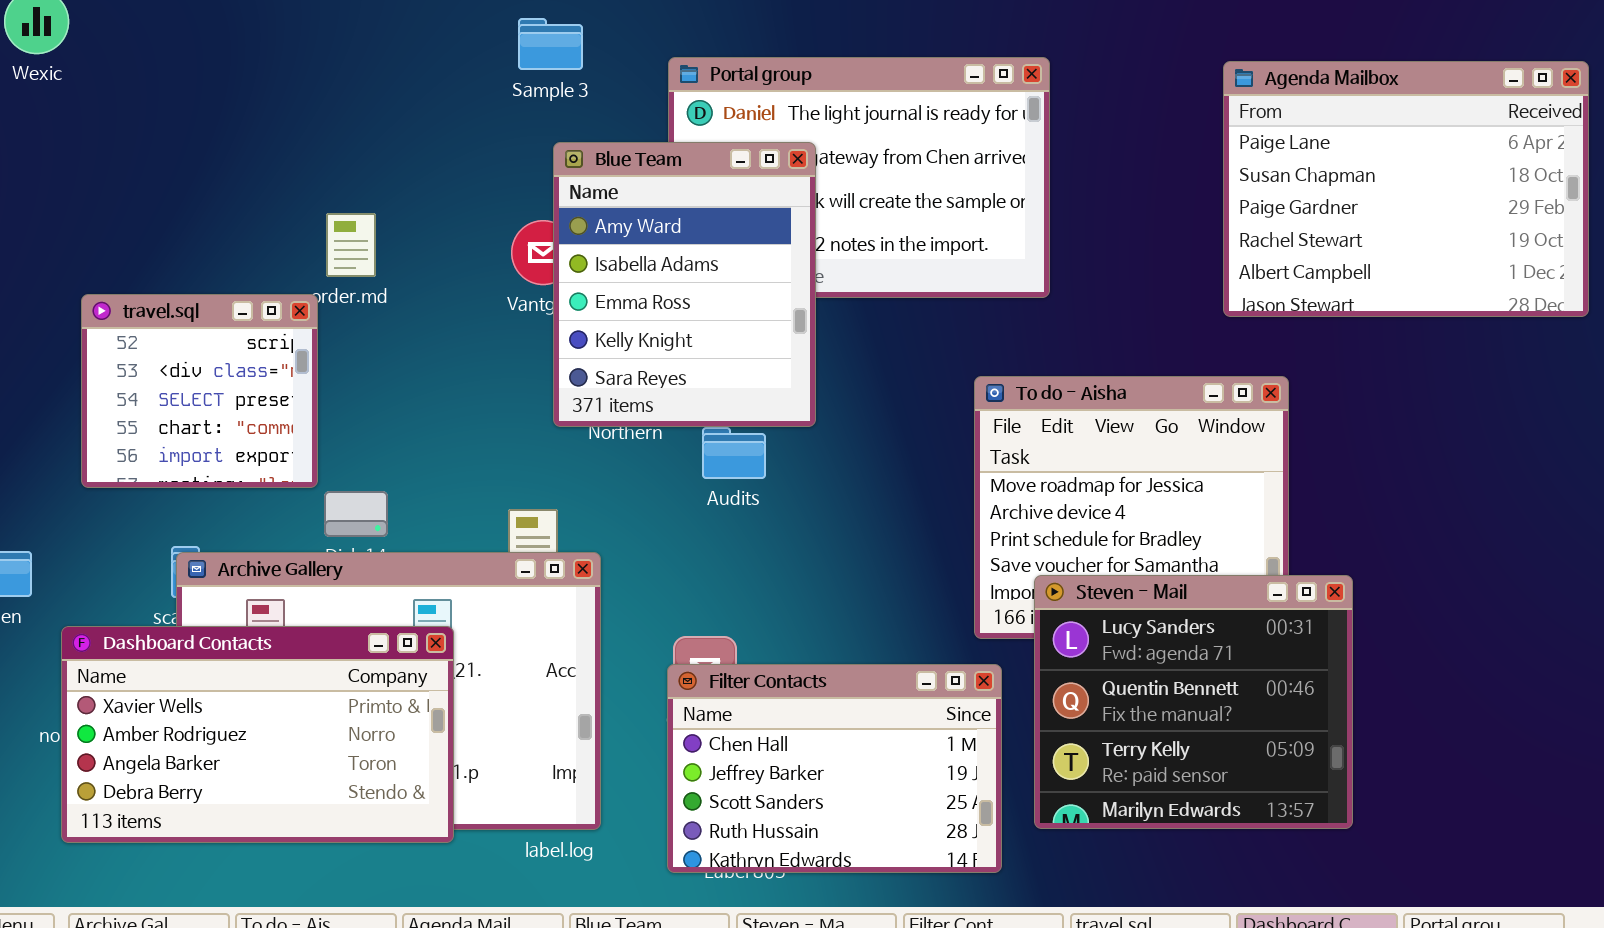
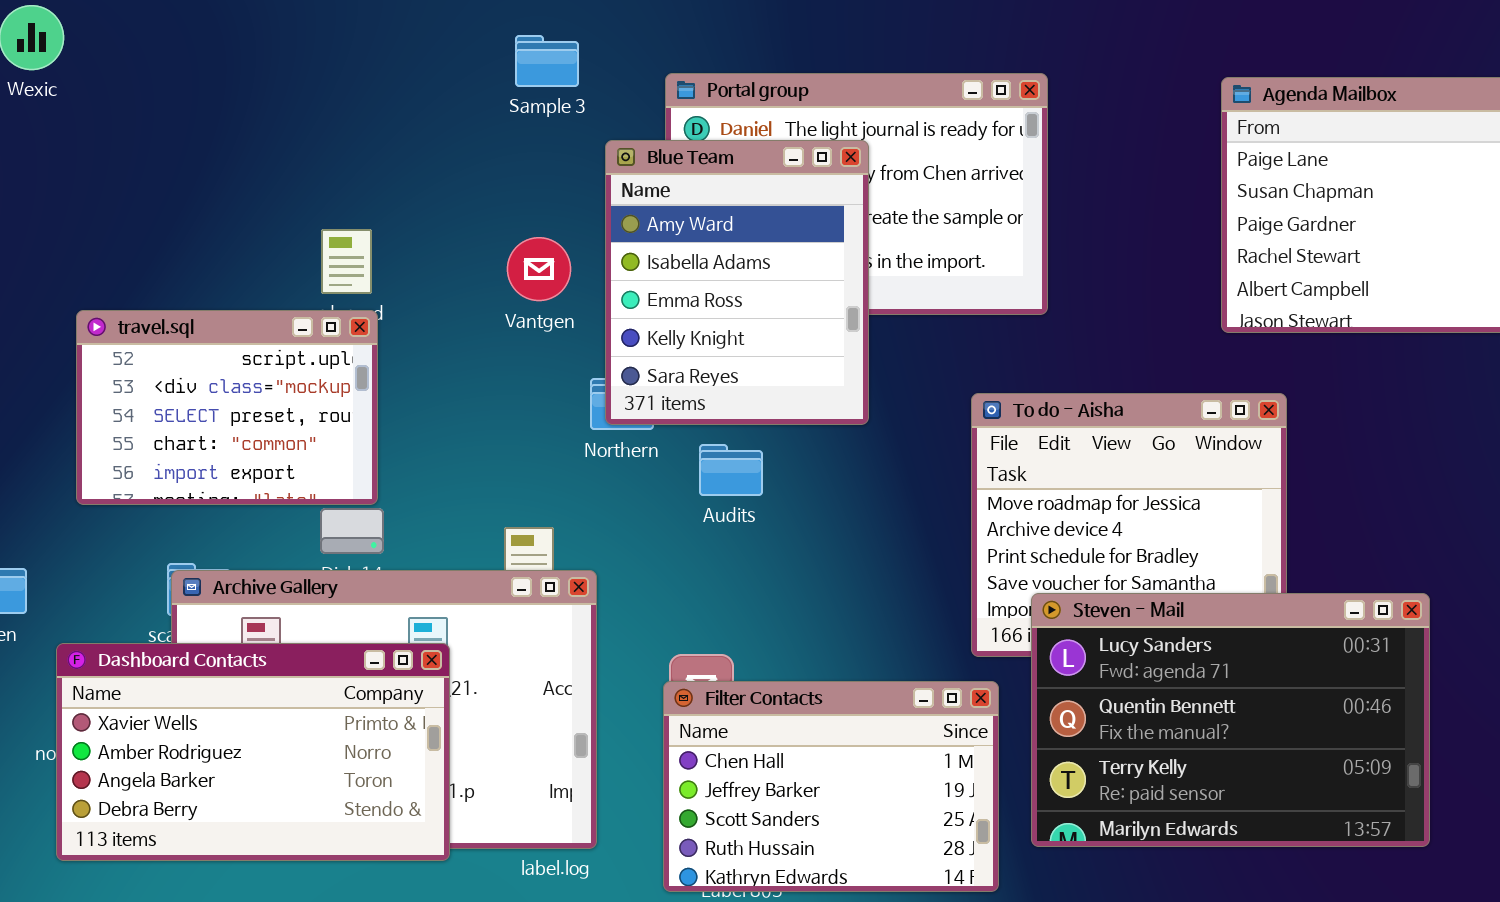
Blue Team: [553,142,816,427] -> [605,140,869,425], moved
travel.sql: [81,294,318,488] -> [76,310,378,505], resized
Steven - Mail: [1034,575,1353,829] -> [1031,593,1430,847], resized

